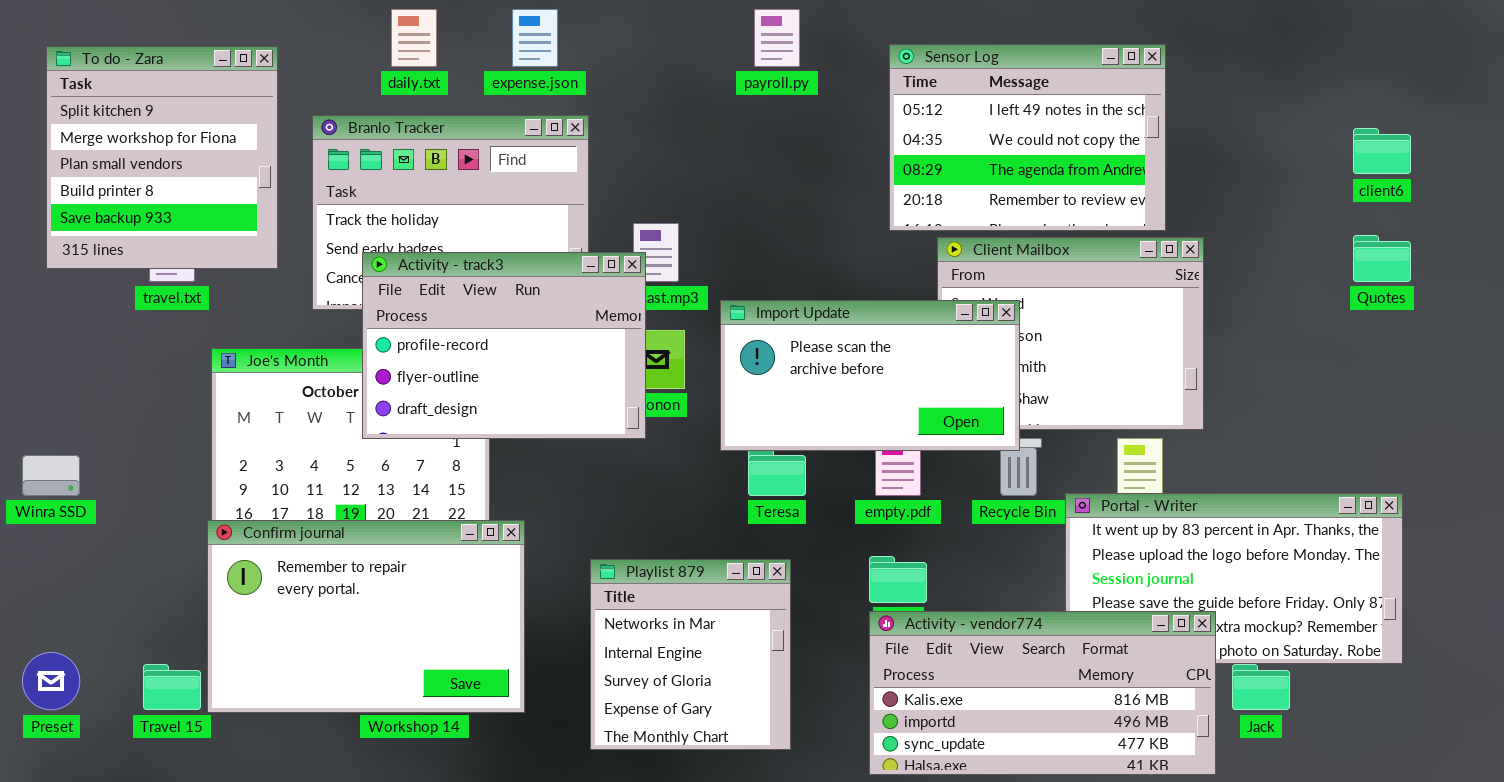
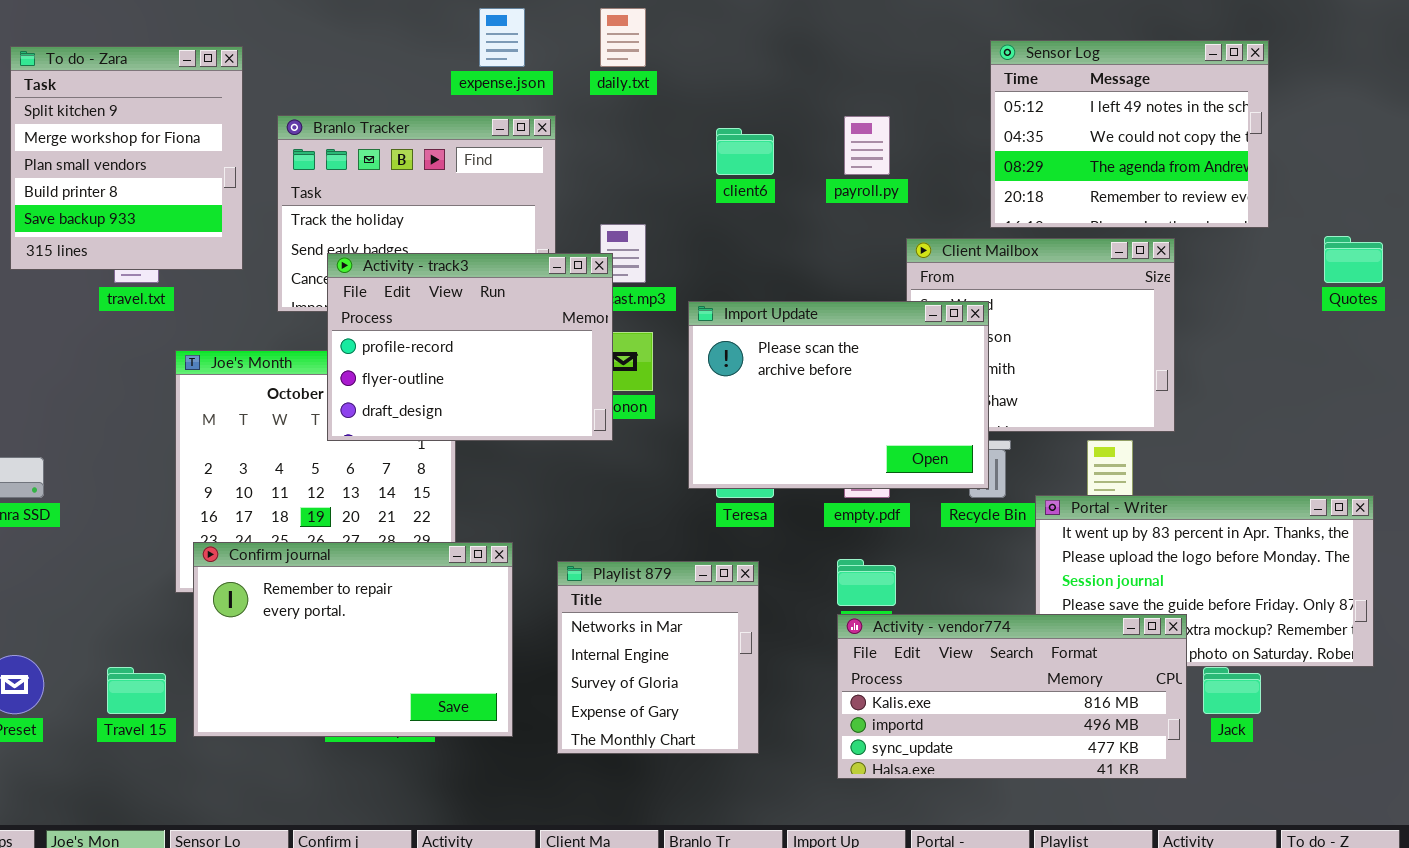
daily.txt: [391,9,437,67] -> [600,8,646,67], moved
payroll.py: [754,9,800,67] -> [844,116,890,175], moved
Sensor Log: [889,44,1166,231] -> [990,40,1269,228], moved
client6: [1353,128,1411,174] -> [716,128,774,175], moved
Import Update: [720,300,1020,451] -> [688,301,989,489], resized
Confirm journal: [207,520,525,713] -> [193,542,513,737], moved

